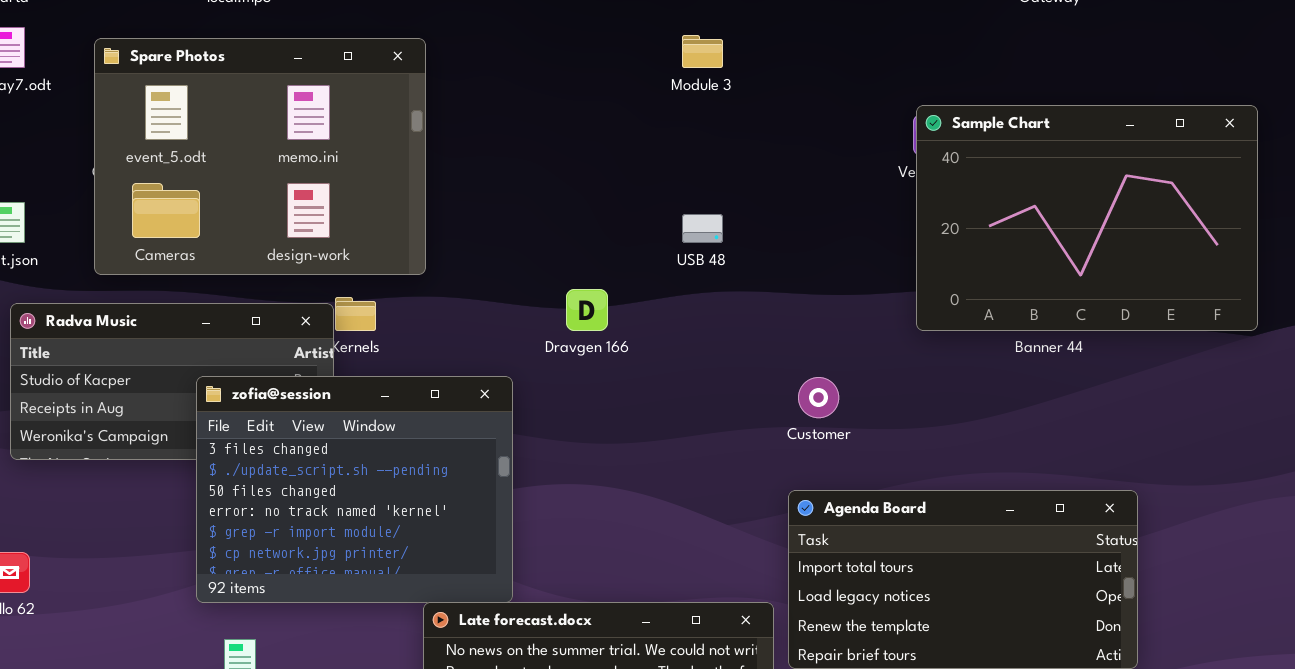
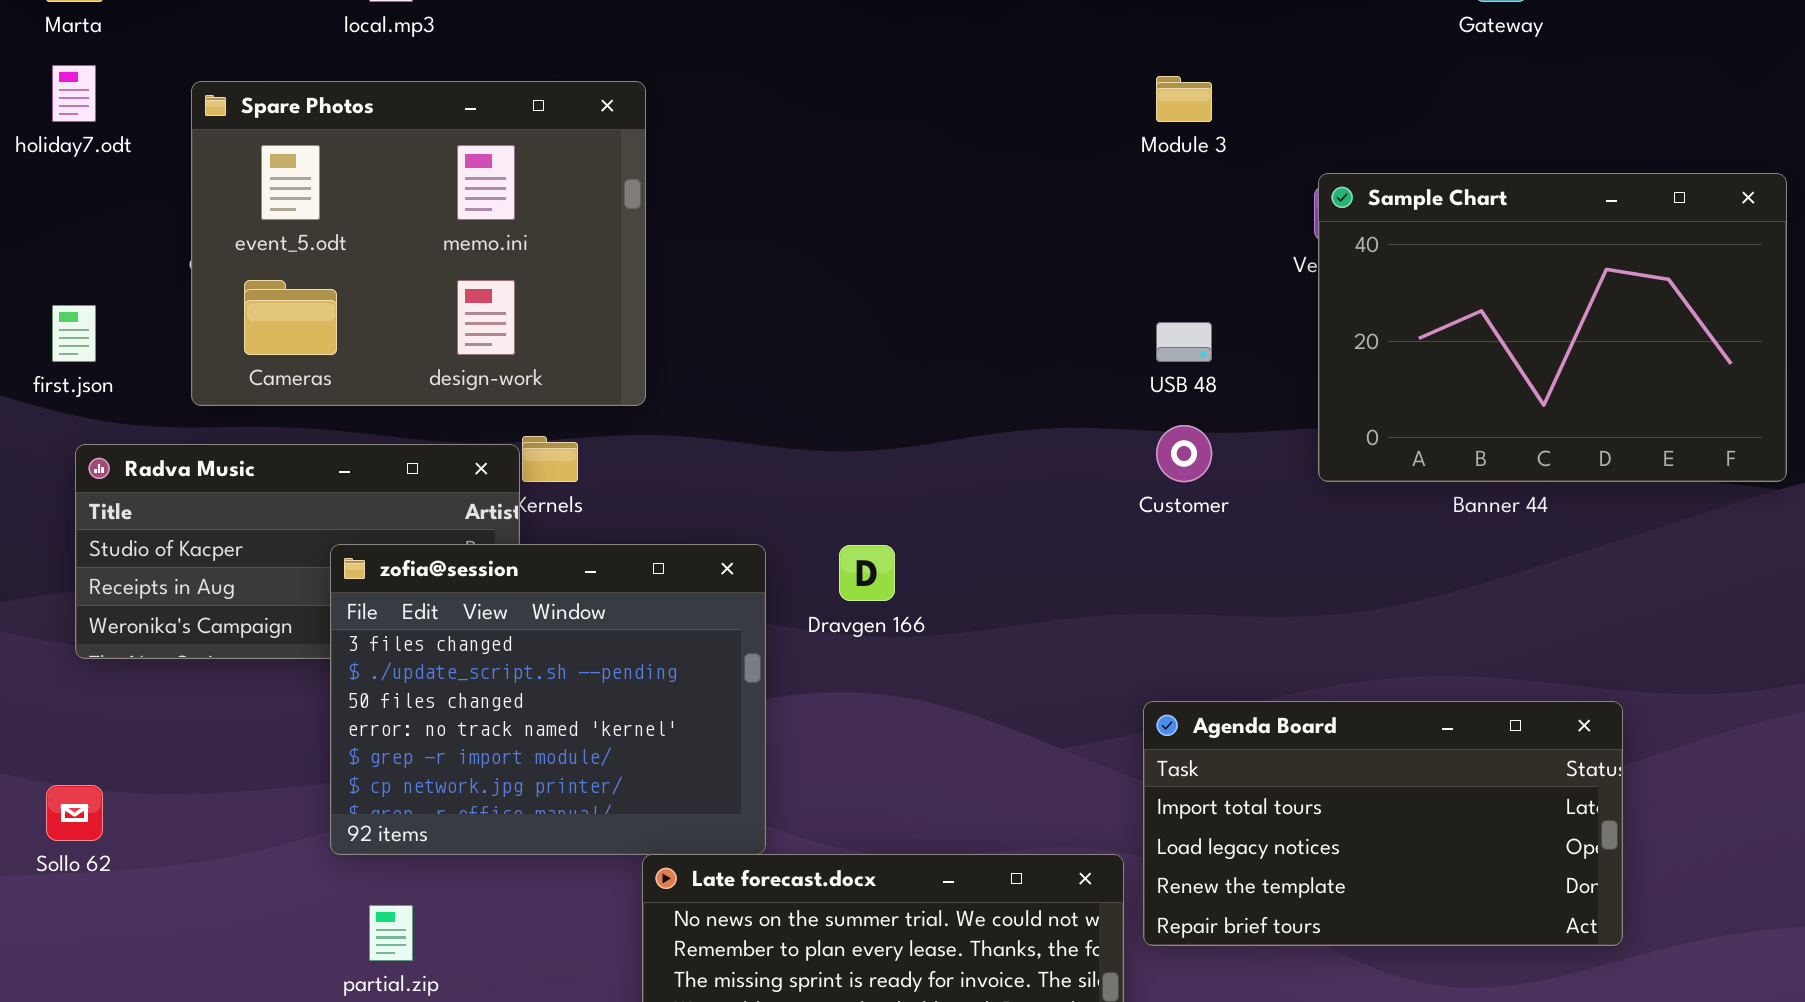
Module 3: [682,35,723,68] -> [1156,76,1212,122], moved
USB 48: [682,214,723,243] -> [1156,322,1212,362], moved
Dravgen 166: [566,289,608,331] -> [839,545,895,601], moved
Customer: [798,377,839,418] -> [1156,425,1212,482], moved

